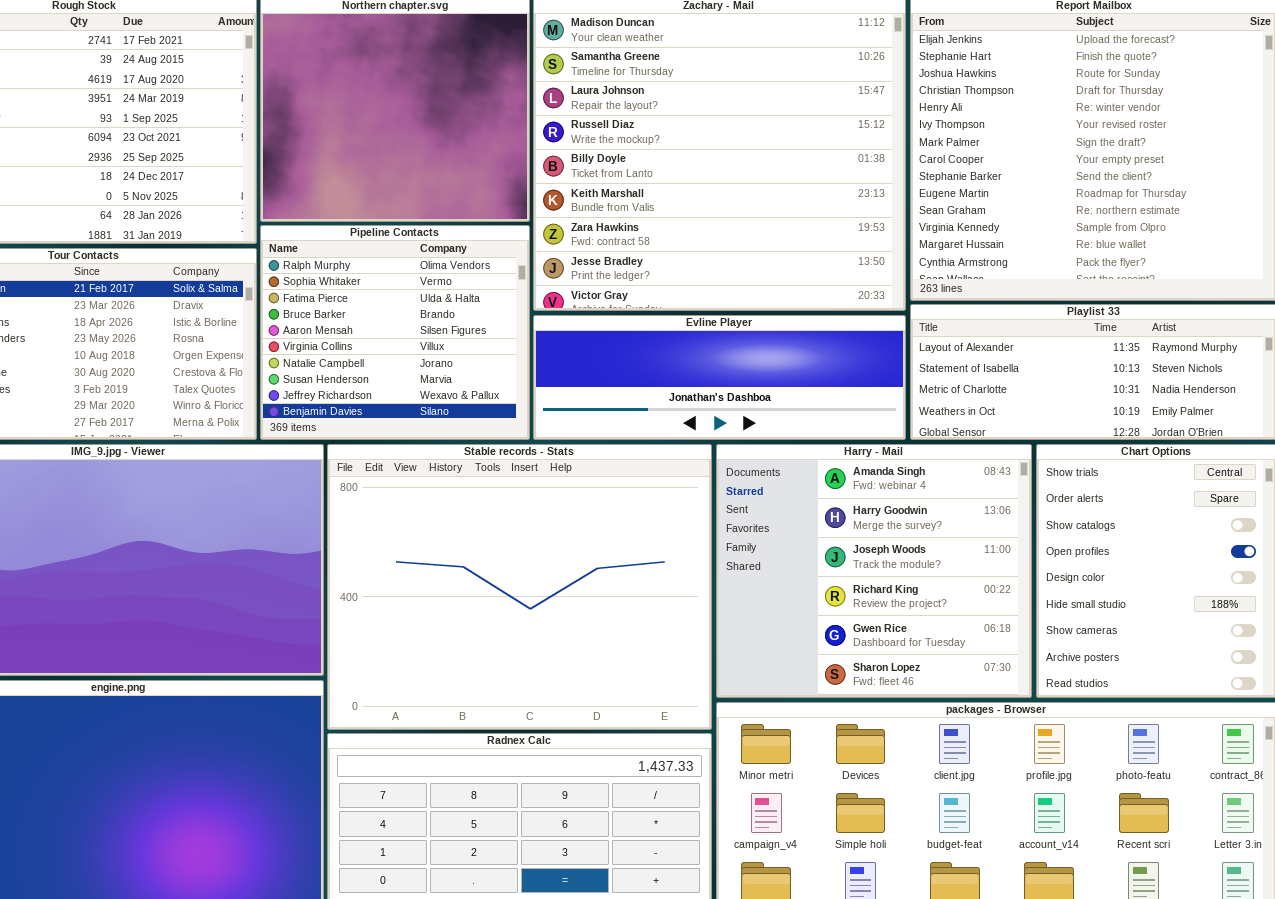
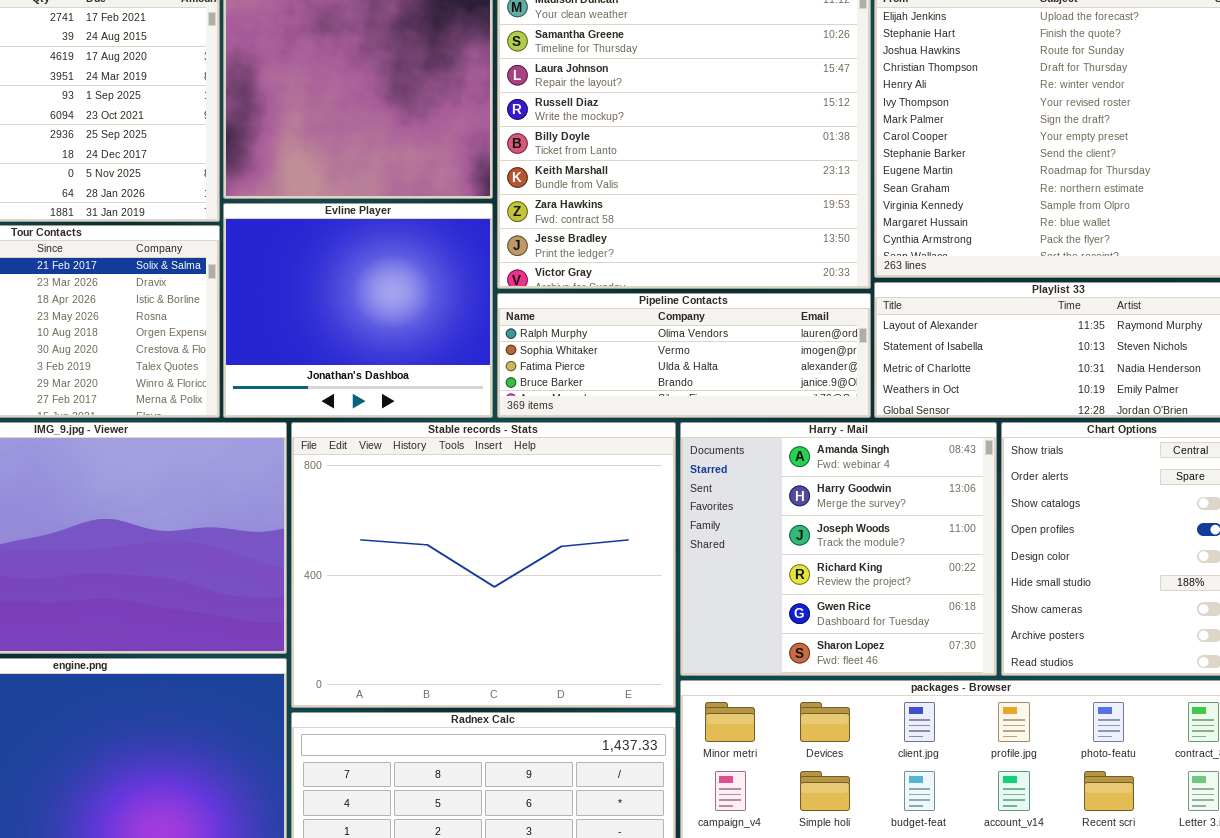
Pipeline Contacts: [260,225,530,440] -> [497,293,871,418], moved, resized
Evline Player: [533,315,906,440] -> [223,203,493,418], moved, resized

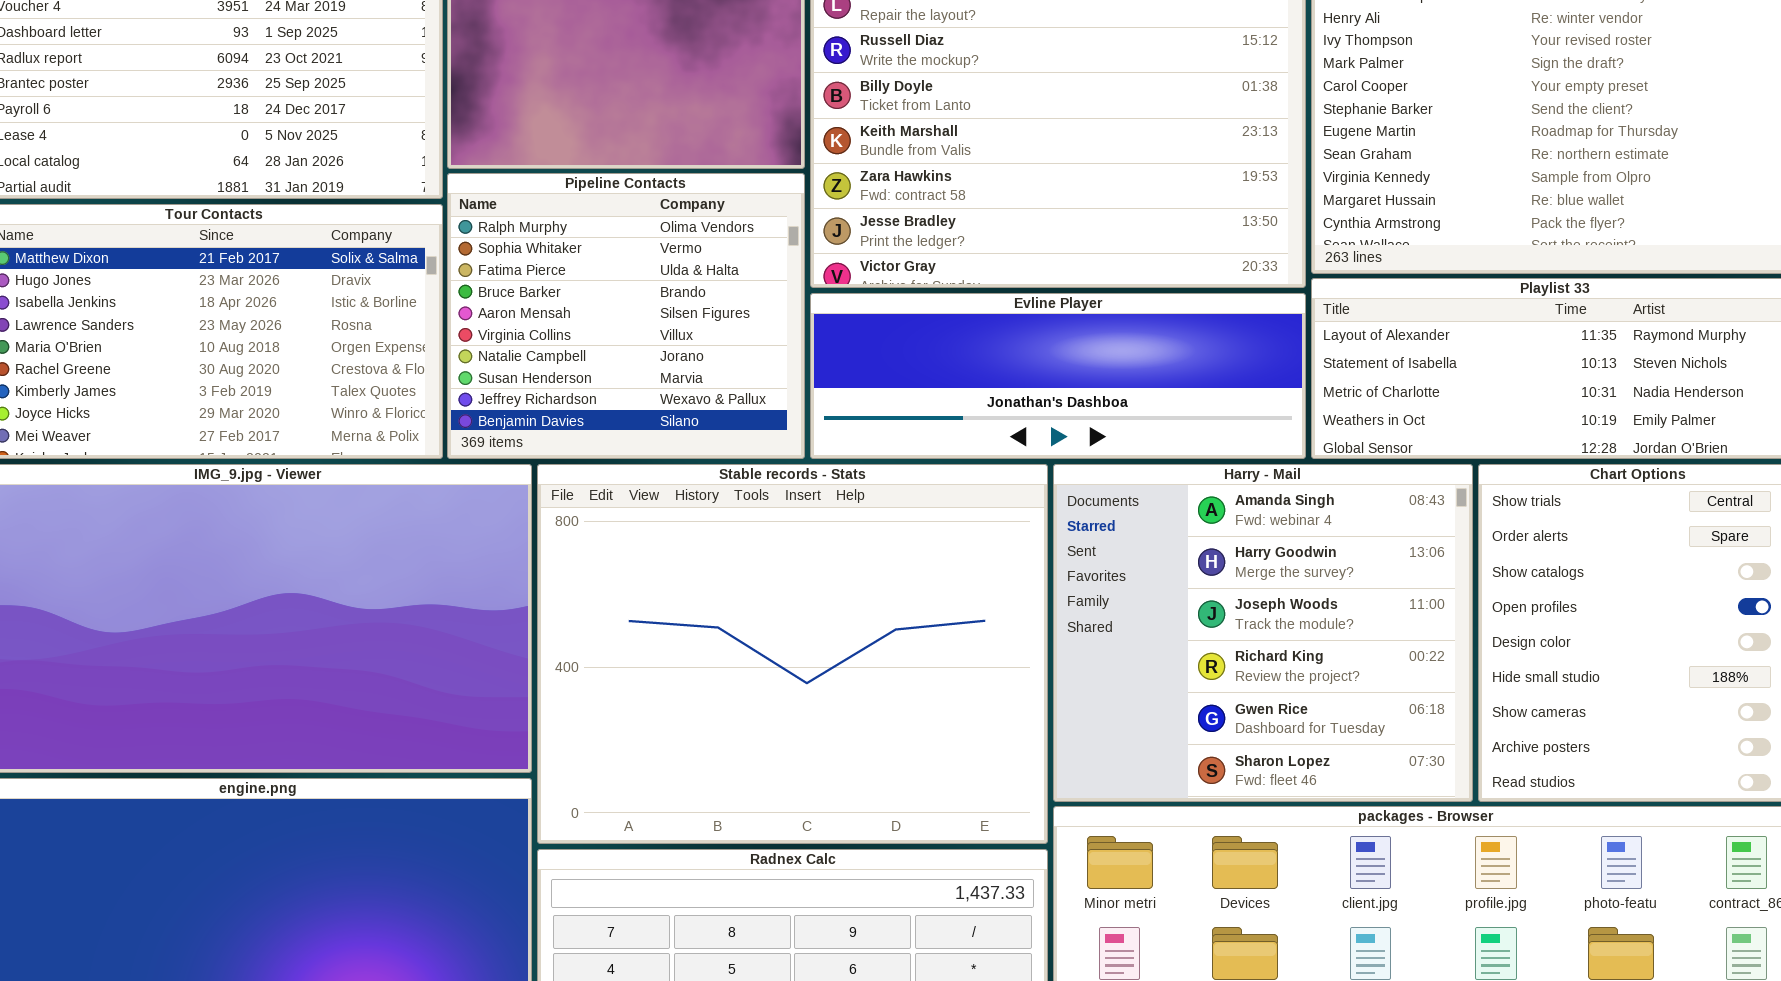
Evline Player: [223,203,493,418] -> [810,293,1306,459], moved, resized
Pipeline Contacts: [497,293,871,418] -> [447,173,805,459], moved, resized

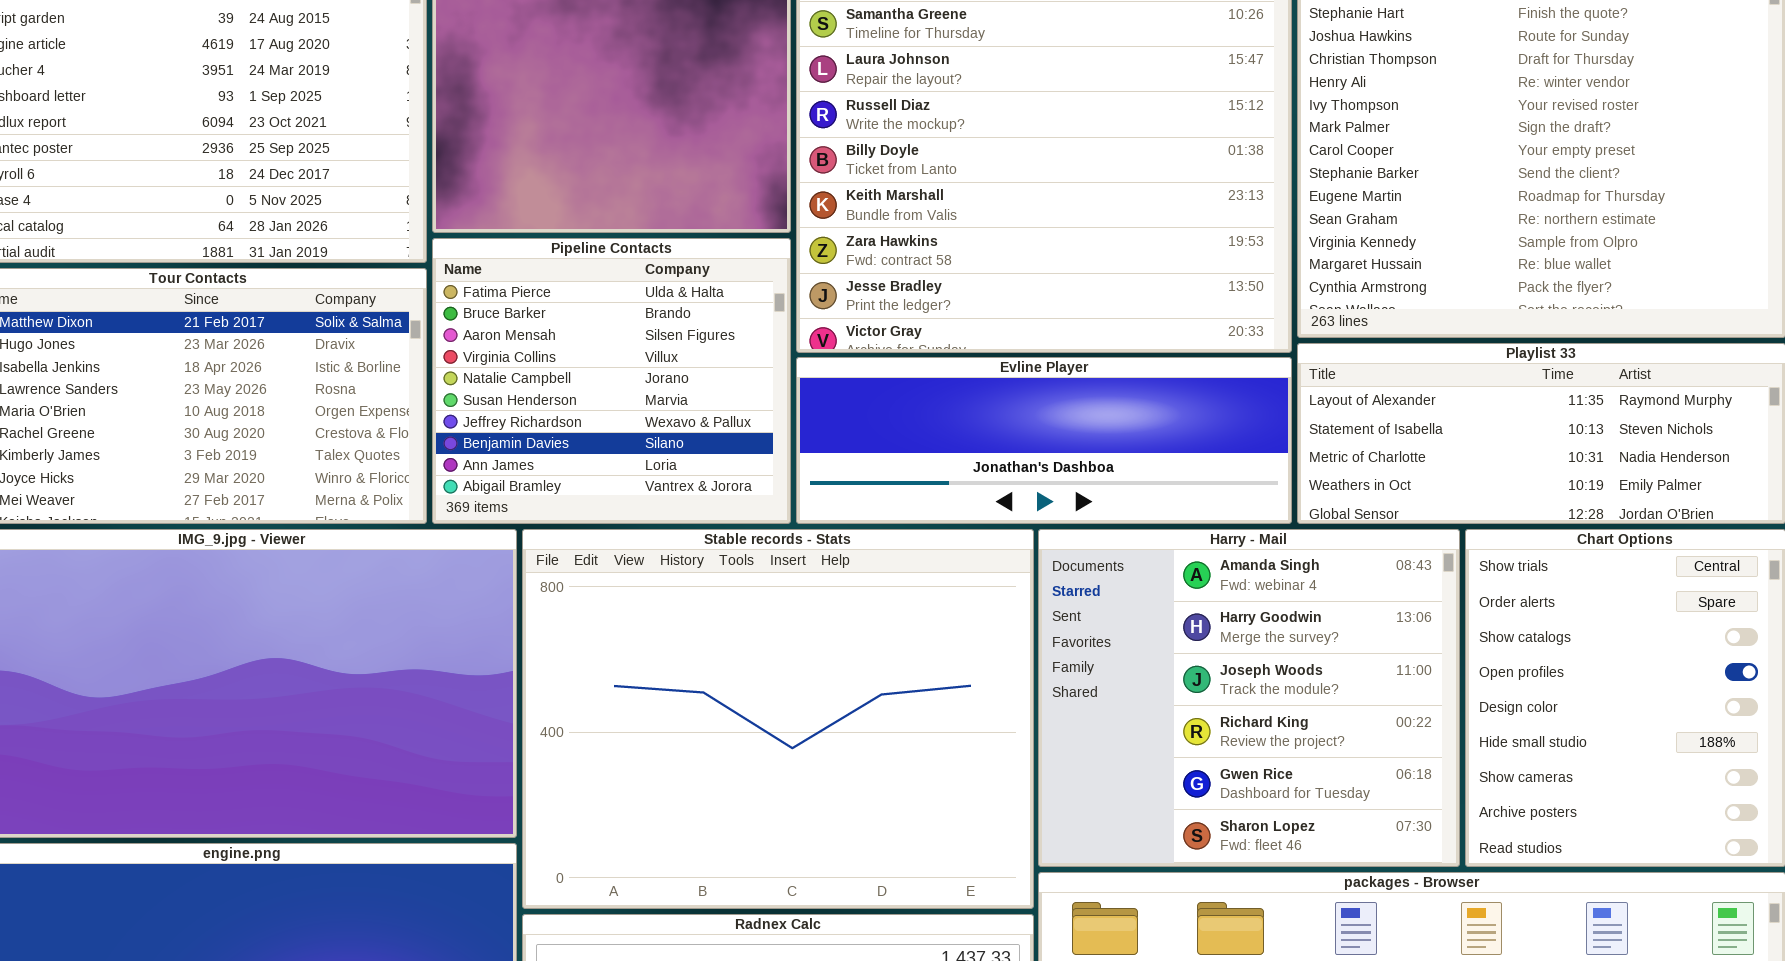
Pipeline Contacts: [447,173,805,459] -> [432,238,791,524], scrolled down 2 rows

